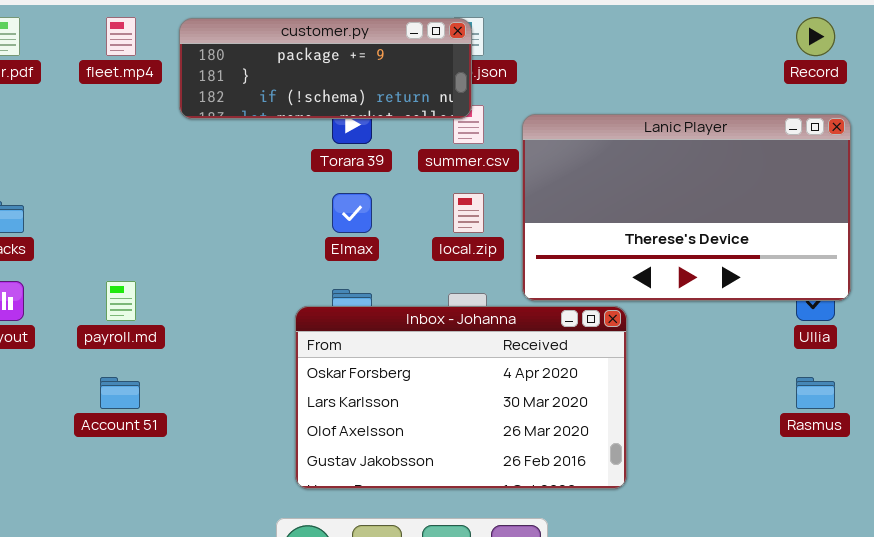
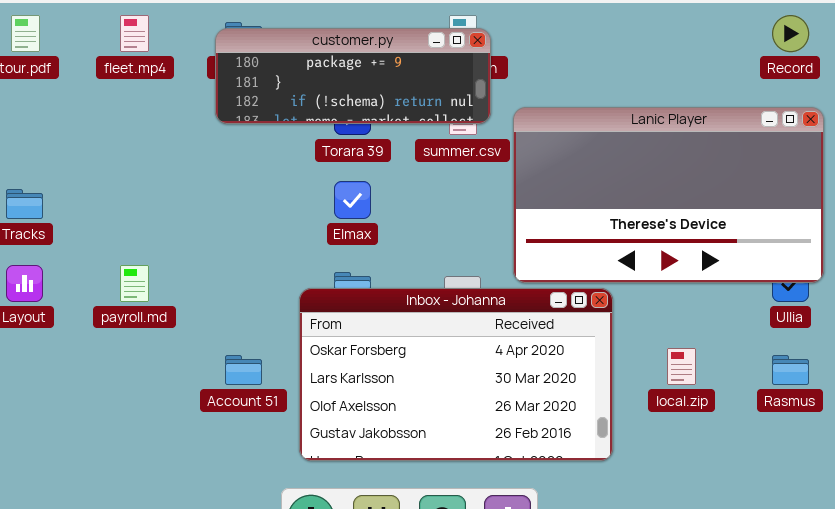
customer.py: [179,18,472,119] -> [215,28,491,124], moved
local.zip: [453,193,484,233] -> [667,348,696,385], moved
Account 51: [100,377,140,409] -> [225,355,262,385], moved

